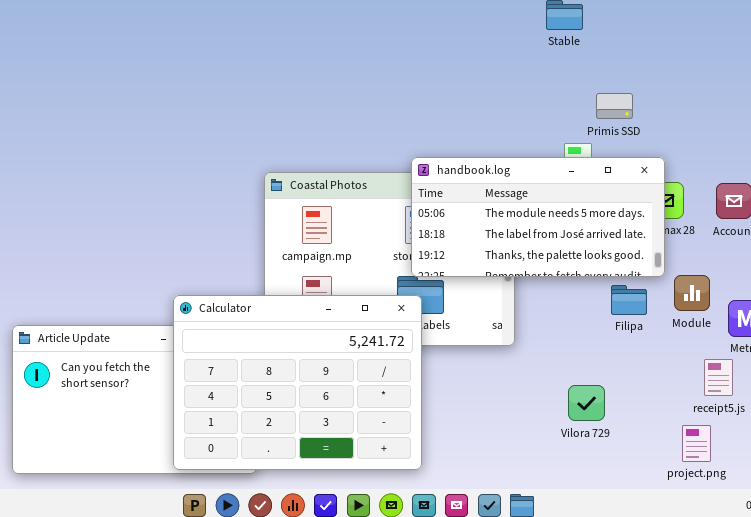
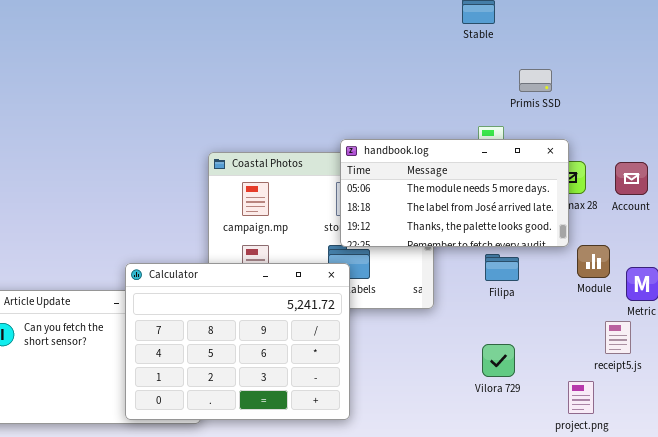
Primis SSD: [596,93,633,119] -> [519,69,552,92], moved
Filipa: [611,285,647,315] -> [485,254,519,281], moved
project.png: [682,425,711,462] -> [568,381,594,414], moved

